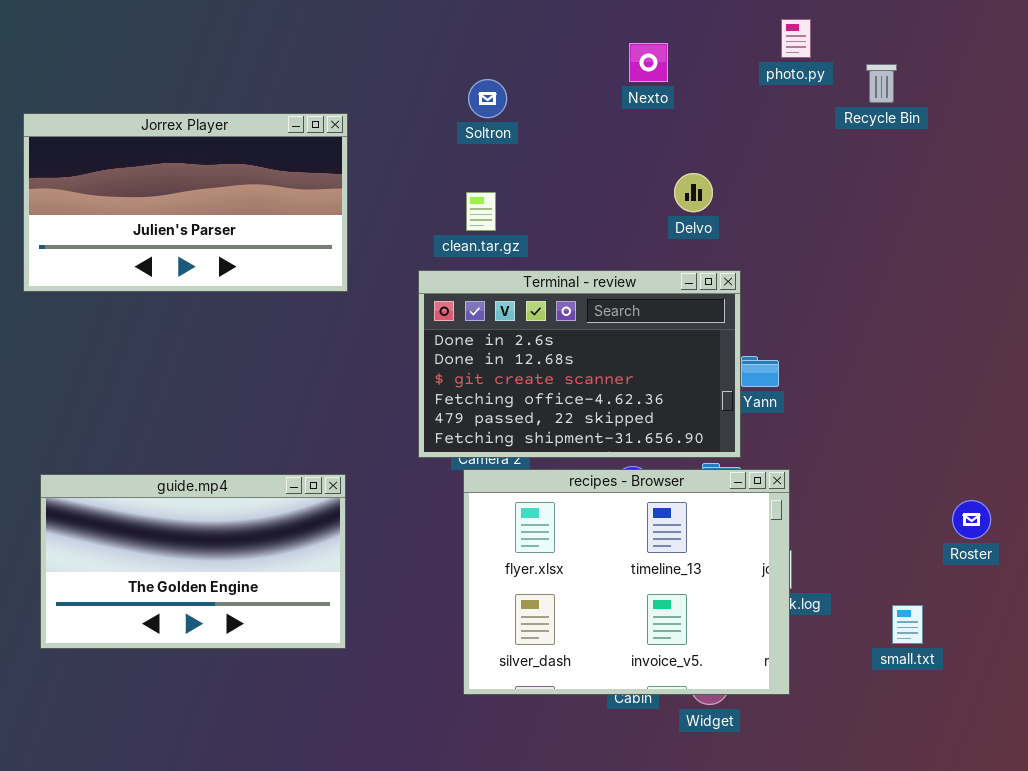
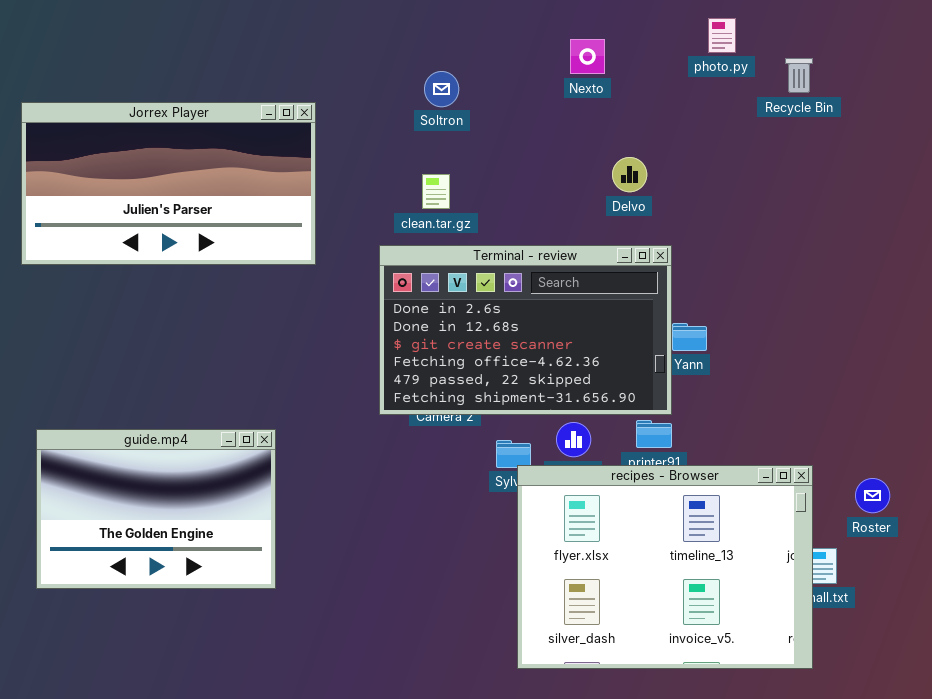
recipes - Browser: [463,469,790,695] -> [517,465,813,669], moved
guide.mp4: [40,474,346,649] -> [36,429,276,589], resized
Roster: [952,500,991,539] -> [855,478,890,513], moved

